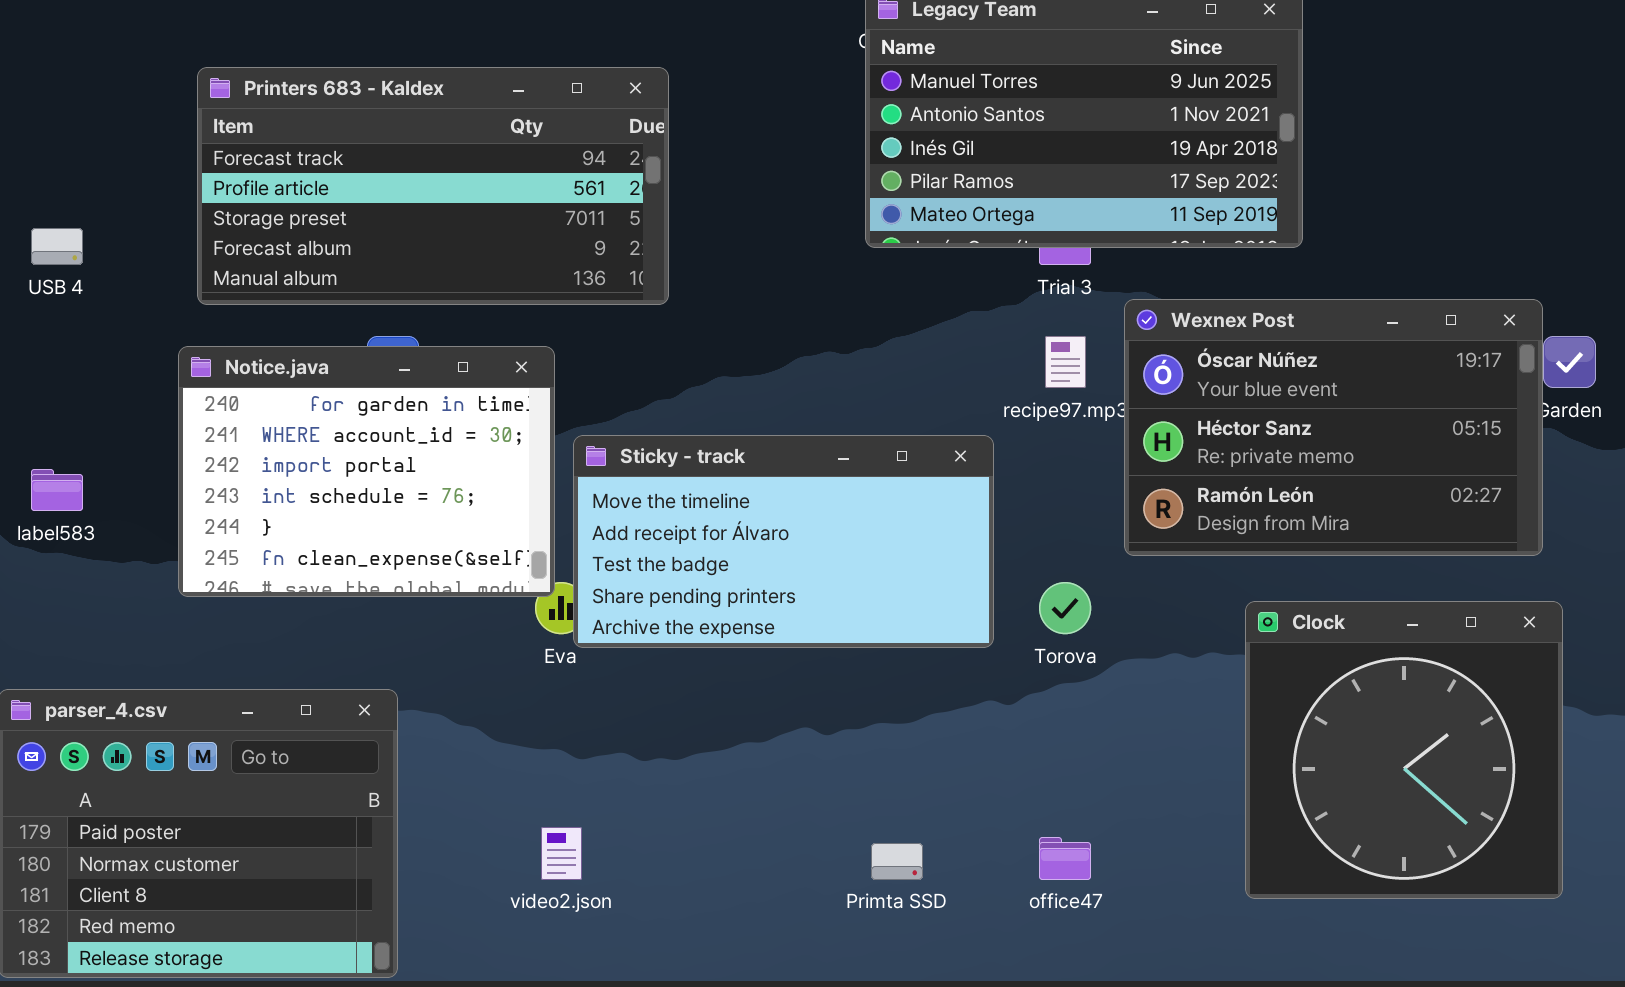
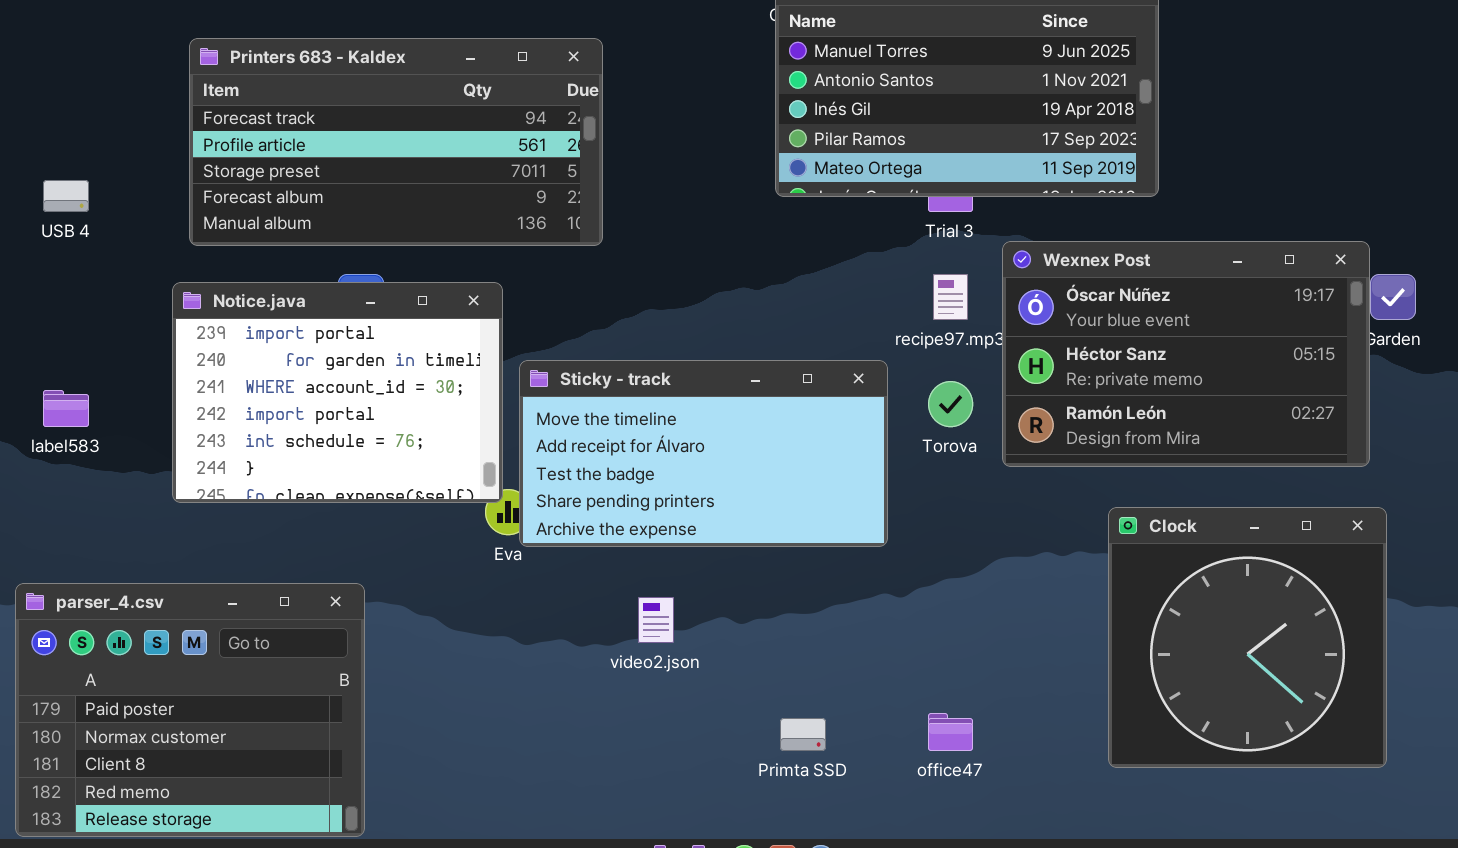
Notice.java: [178,346,555,597] -> [172,282,503,503], scrolled up 1 row
Torova: [1039,582,1091,634] -> [928,381,973,427], moved
video2.json: [541,827,582,880] -> [638,597,674,643], moved

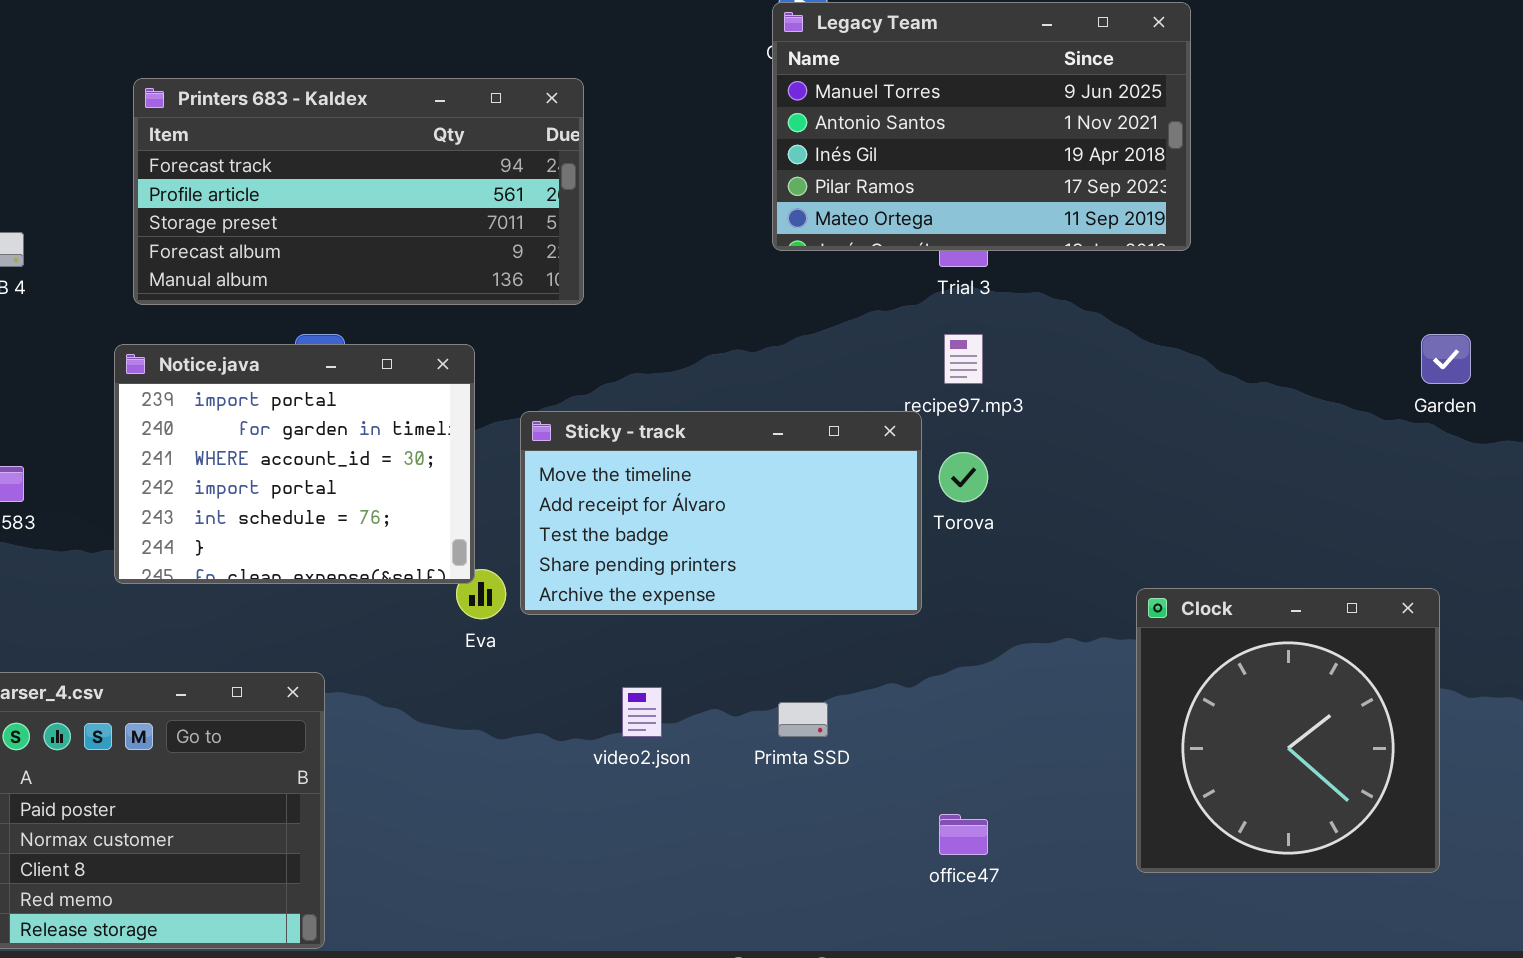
Wexnex Post: [1002,241,1370,467] -> none, closed
Sticky - track: [519,360,888,547] -> [520,411,922,615], moved
Primta SSD: [780,718,826,751] -> [778,702,828,737], moved

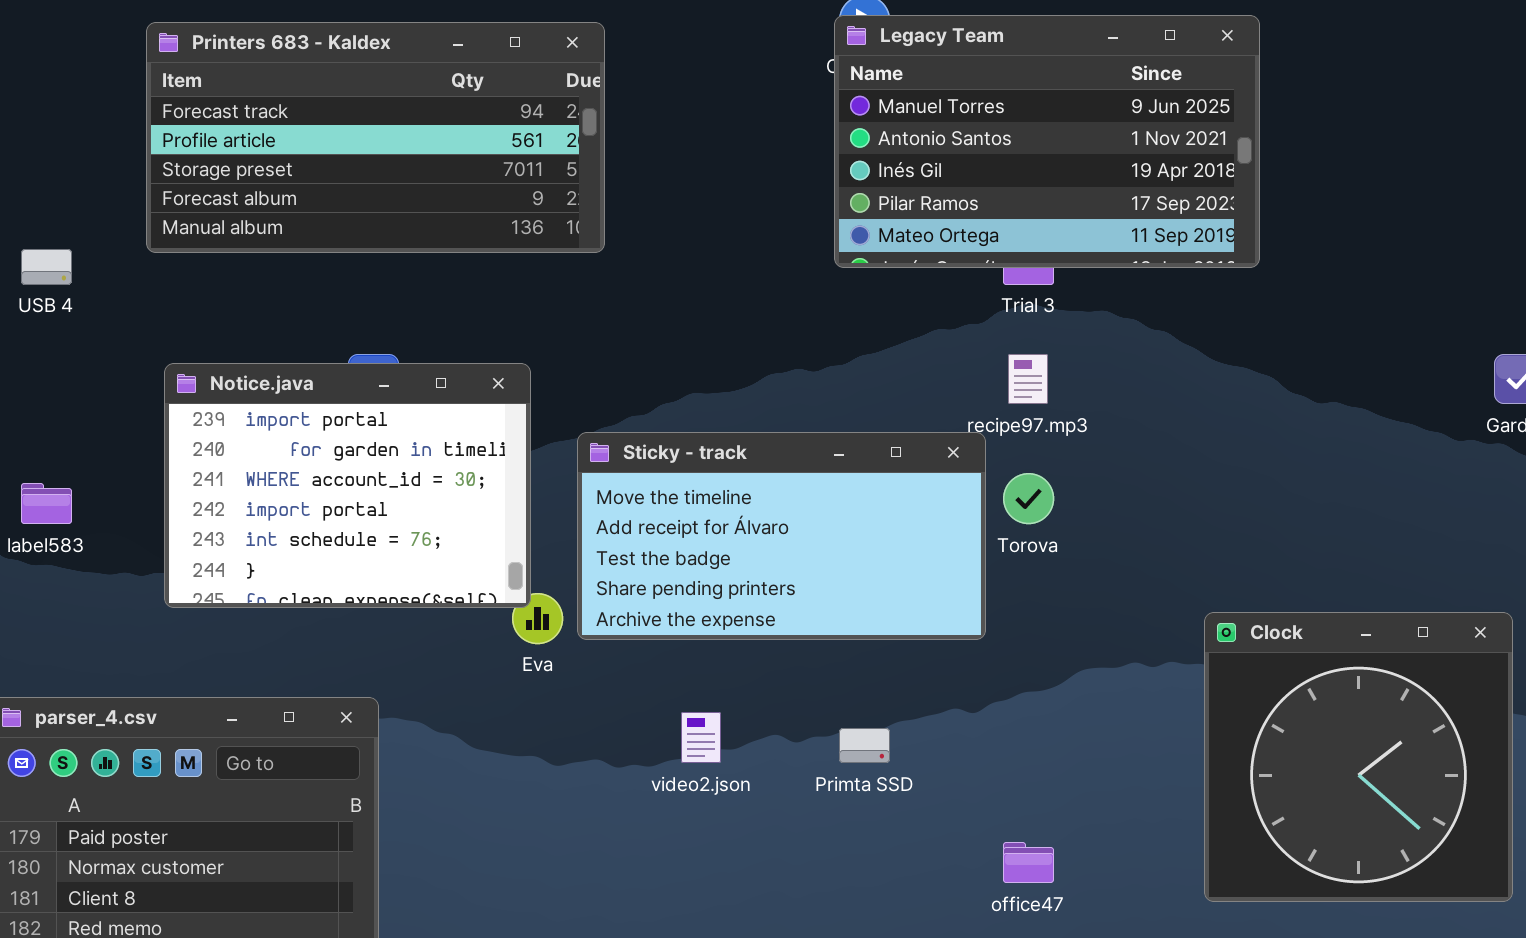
Printers 683 - Kaldex: [133,78,584,305] -> [146,22,605,253], moved

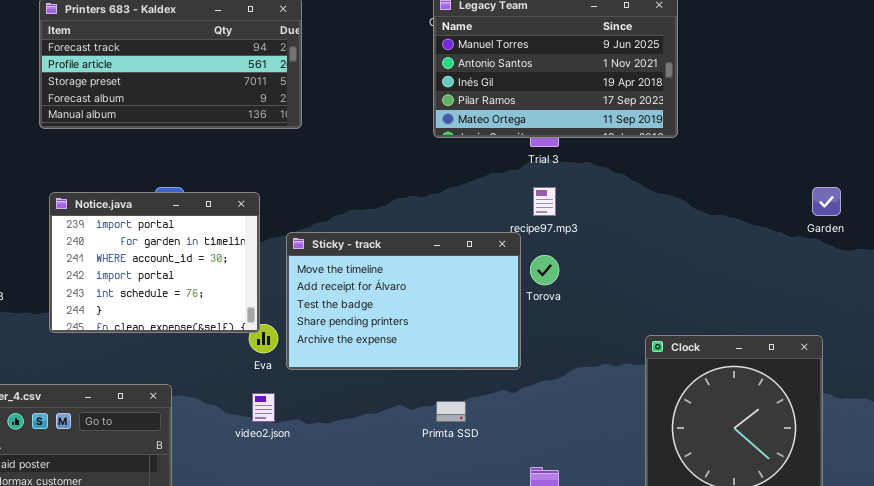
Sticky - track: [577,432,986,640] -> [286,232,521,370], resized
video2.json: [681,712,721,763] -> [252,393,275,422], moved

